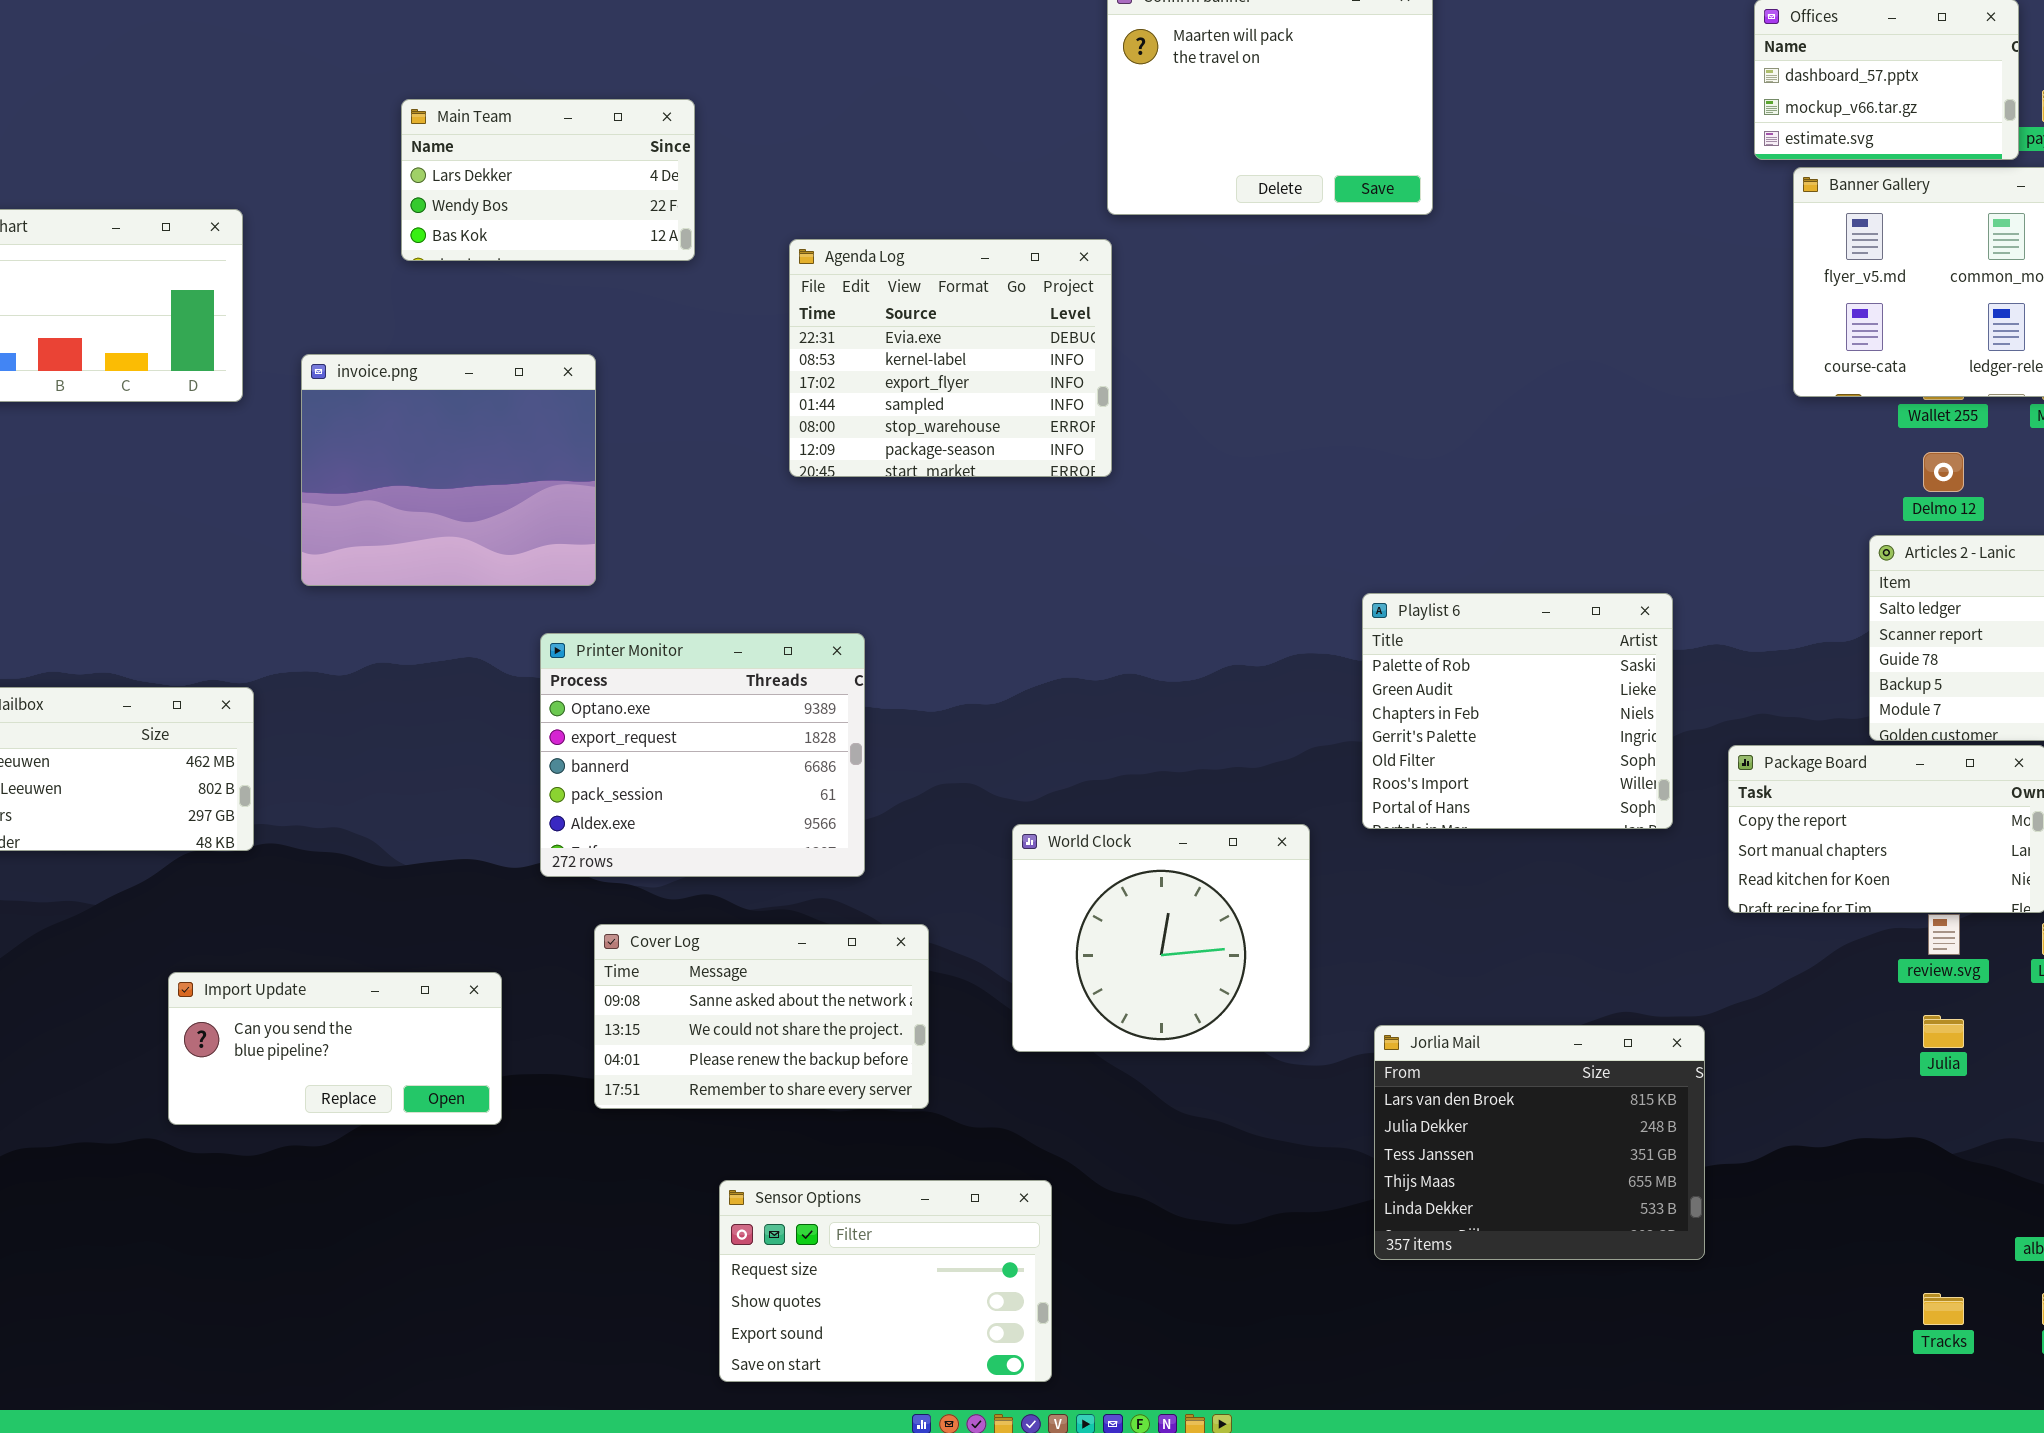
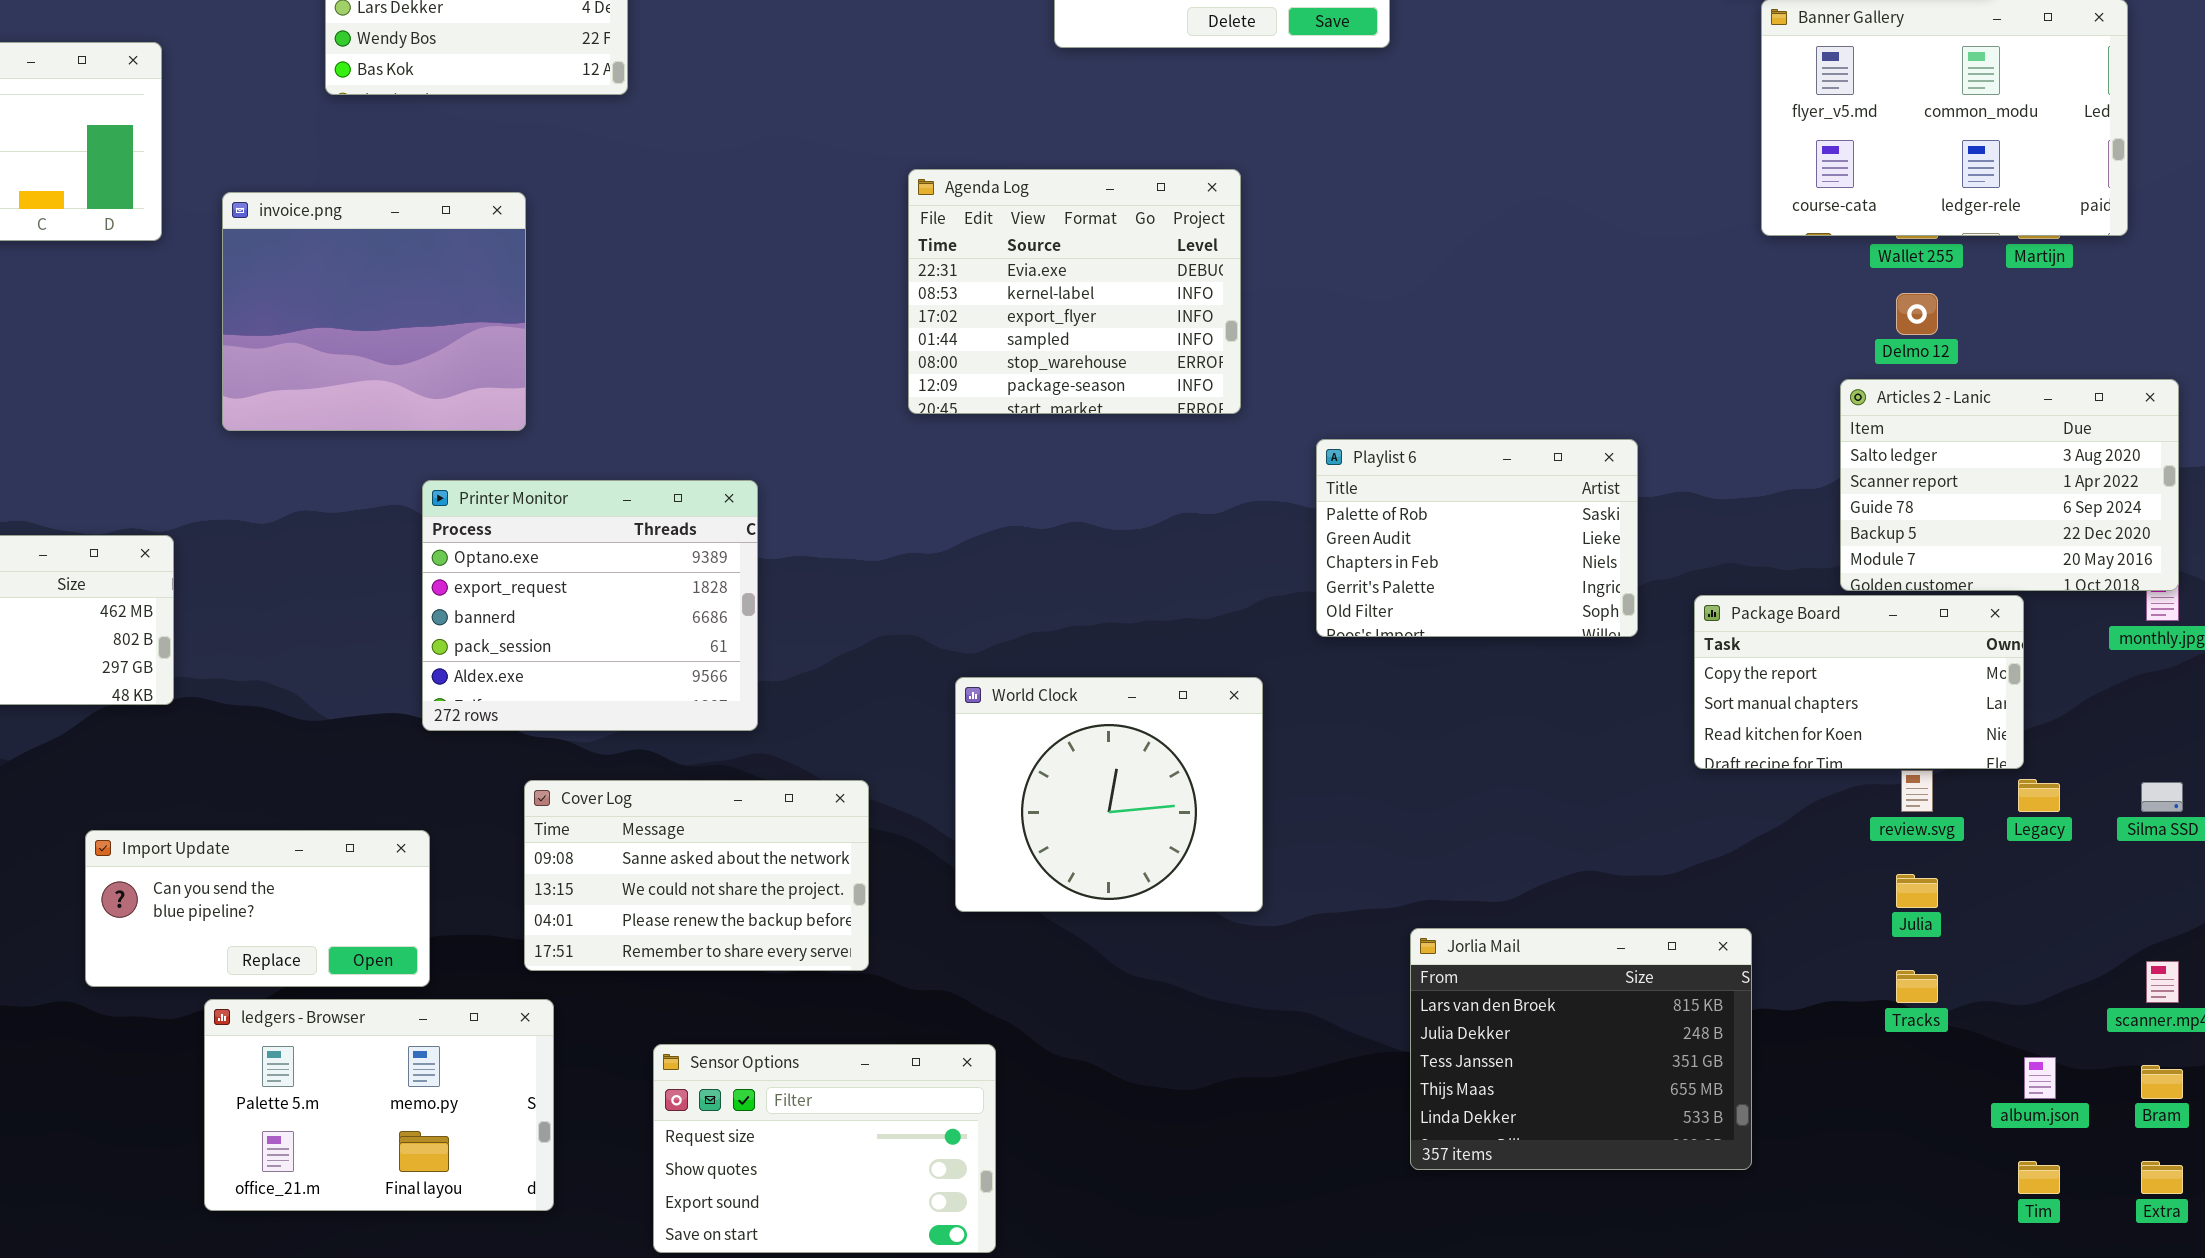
Agenda Log: [789,239,1112,477] -> [908,169,1241,414], moved
Playlist 6: [1362,593,1673,829] -> [1316,439,1638,637], resized
Printer Monitor: [540,633,865,877] -> [422,480,758,731], moved
Jorlia Mail: [1374,1025,1705,1260] -> [1410,928,1752,1170], moved
ledgers - Browser: none -> [204,999,554,1211], opened
Tracks: [1923,1293,1964,1325] -> [1896,970,1938,1003], moved

